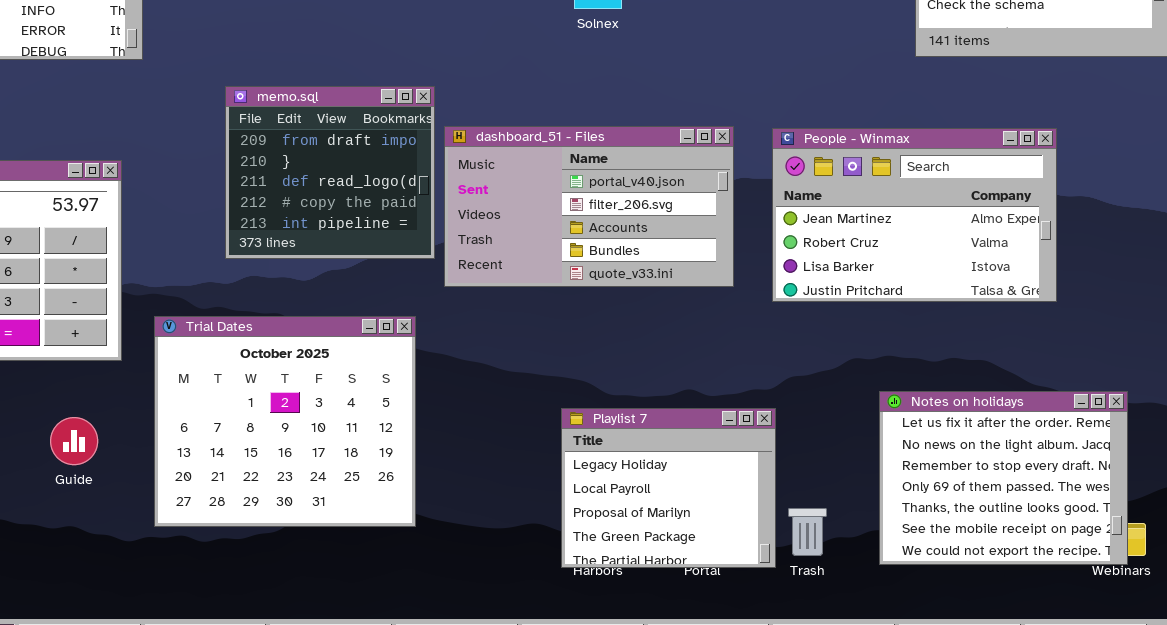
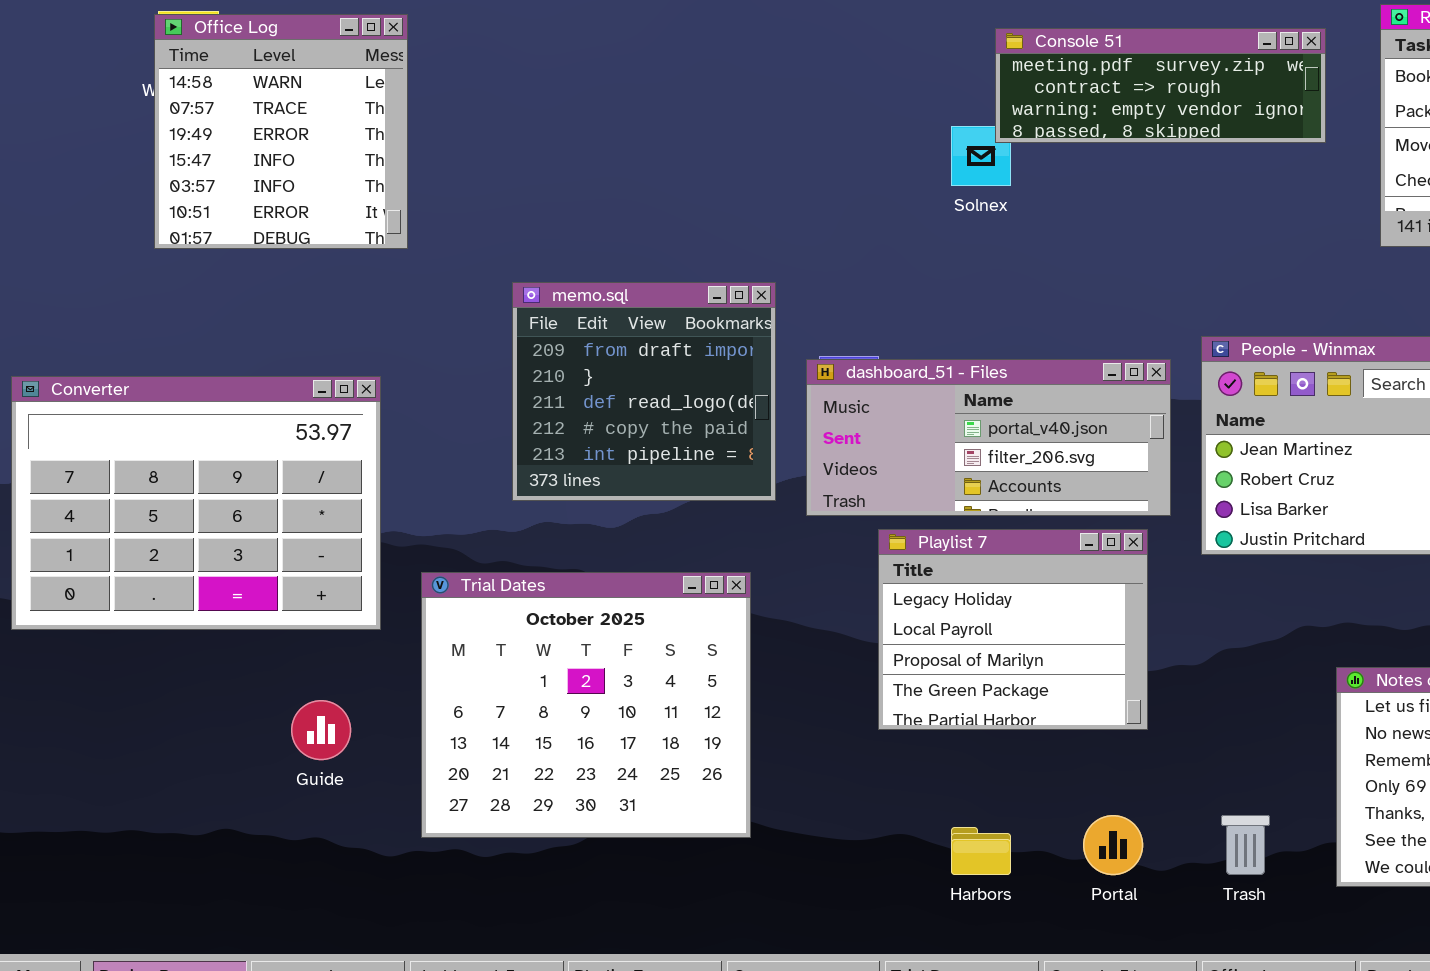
dashboard_51 - Files: [444,126,734,287] -> [806,359,1171,516], moved, resized
Playlist 7: [561,408,776,568] -> [878,529,1148,730], moved

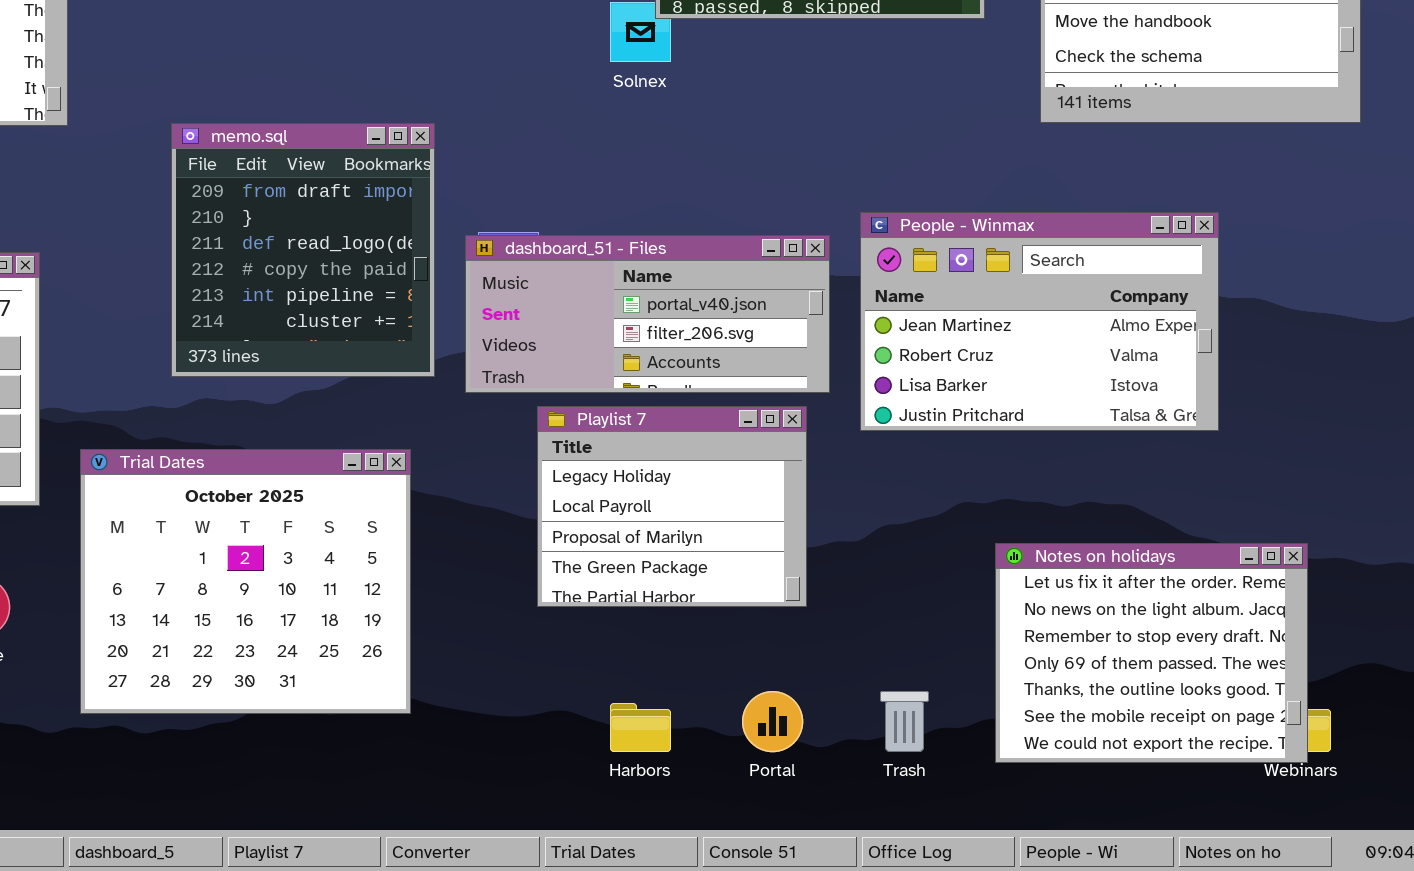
memo.sql: [512,282,776,501] -> [171,123,435,377], resized

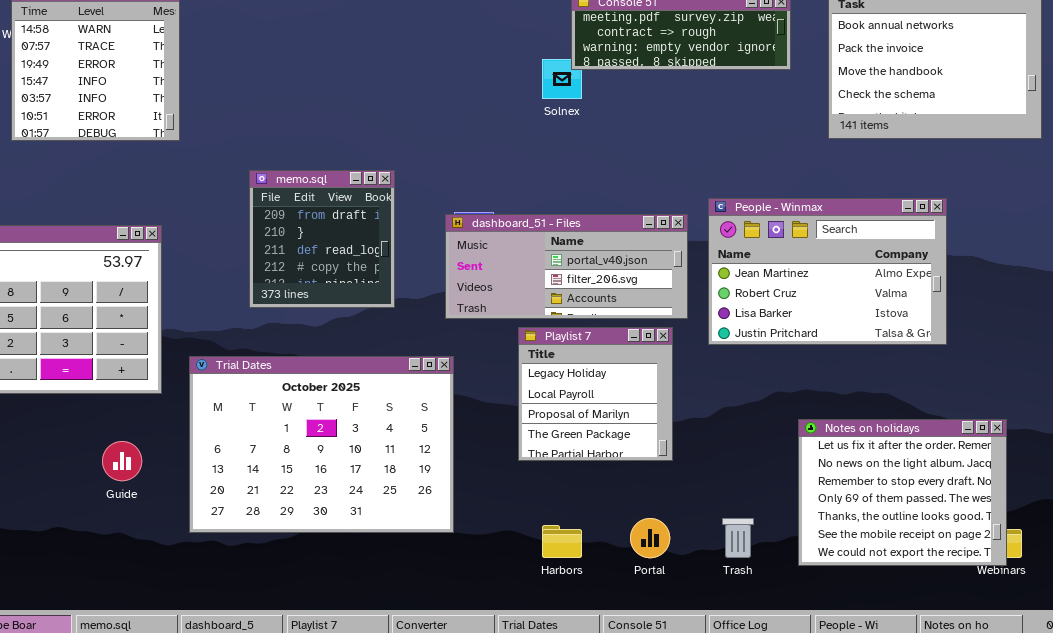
memo.sql: [171,123,435,377] -> [249,170,395,308], resized
Playlist 7: [537,406,807,607] -> [518,327,673,461], resized
Trial Dates: [80,449,411,714] -> [189,356,454,533], resized

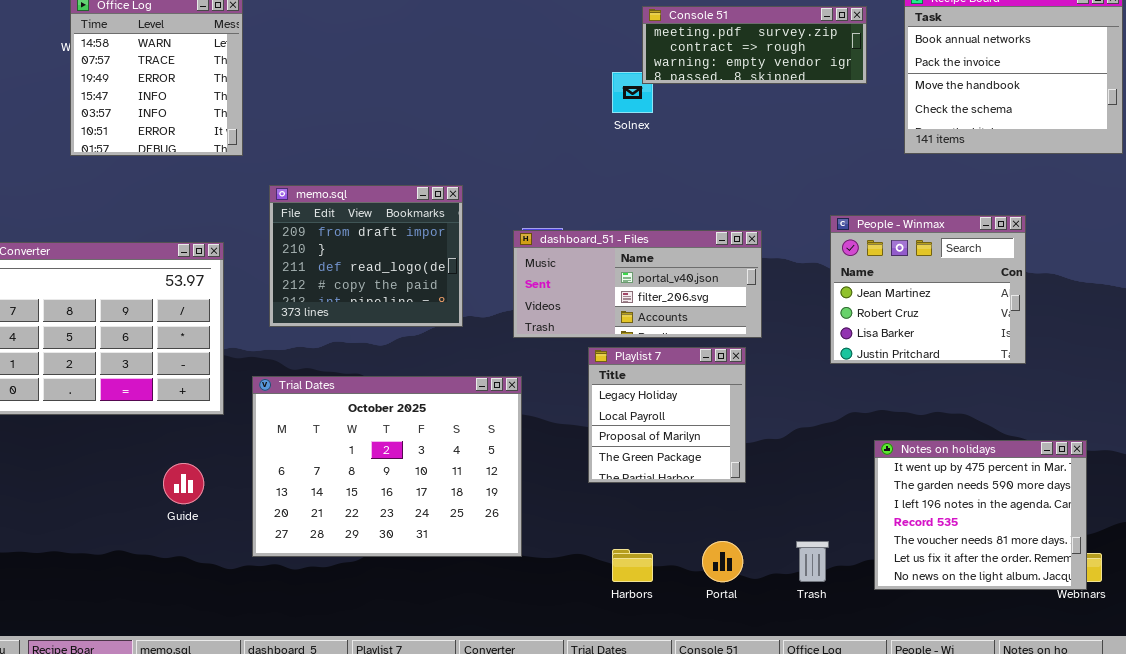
memo.sql: [249,170,395,308] -> [269,185,463,327], resized
People - Winmax: [708,198,947,345] -> [830,215,1026,364], resized
Notes on holidays: [798,419,1007,566] -> [874,440,1087,590], scrolled up 5 rows

